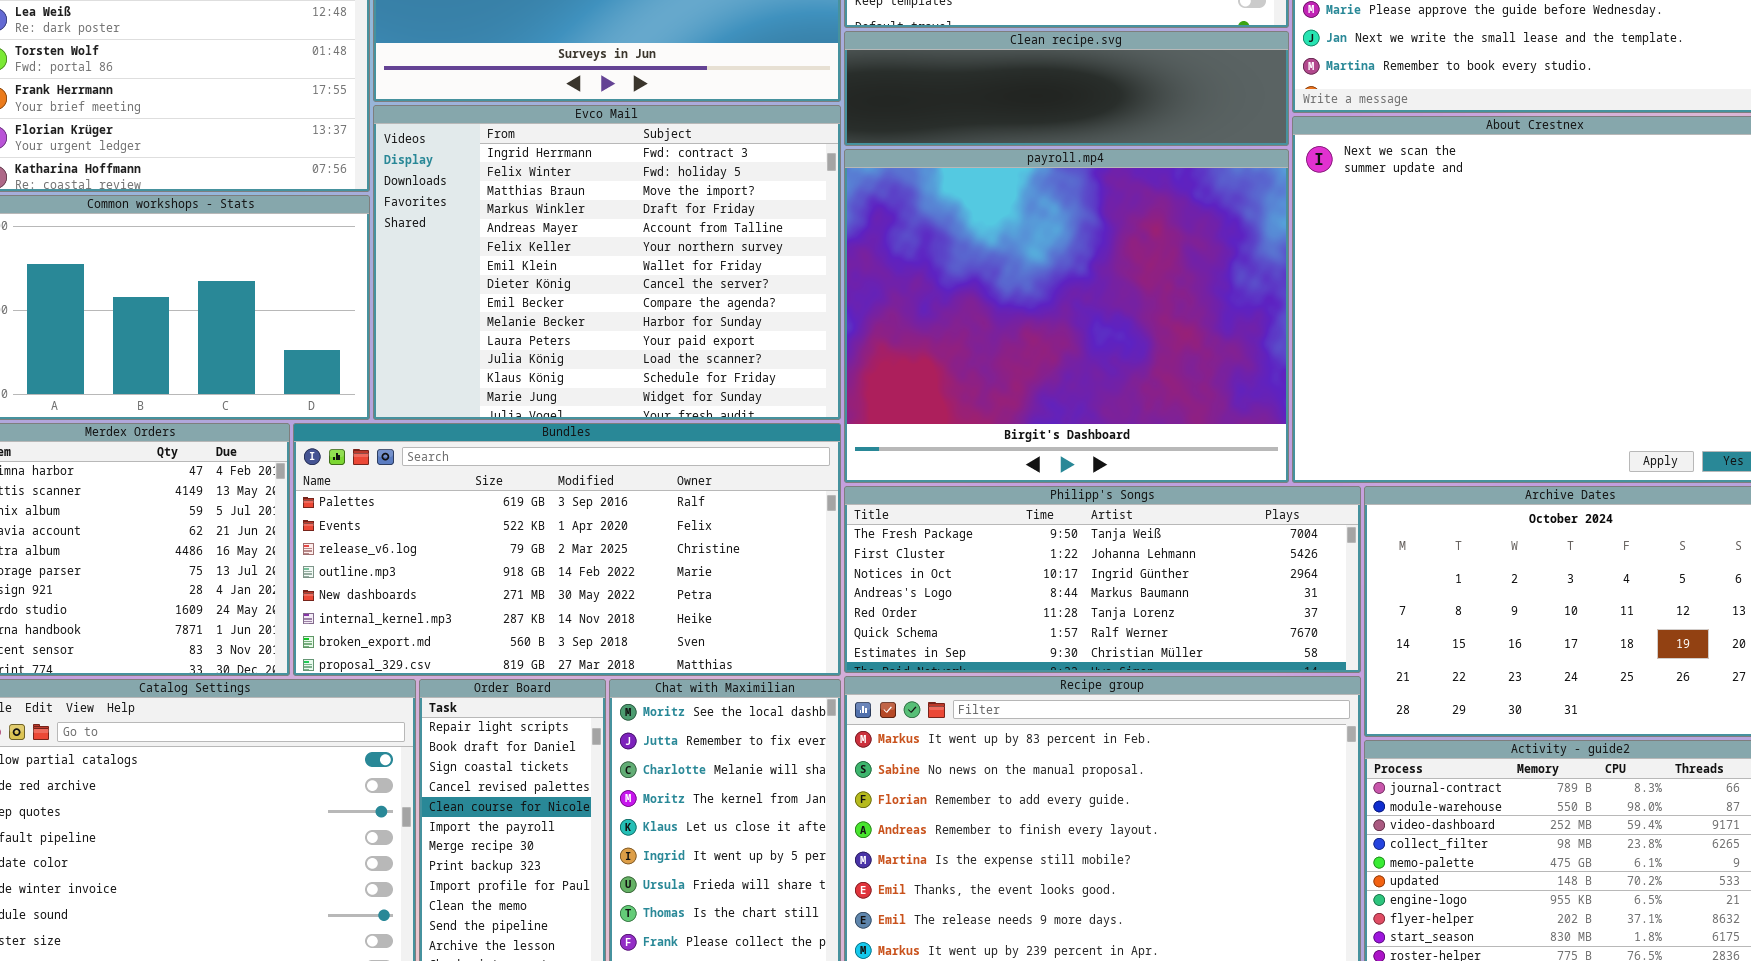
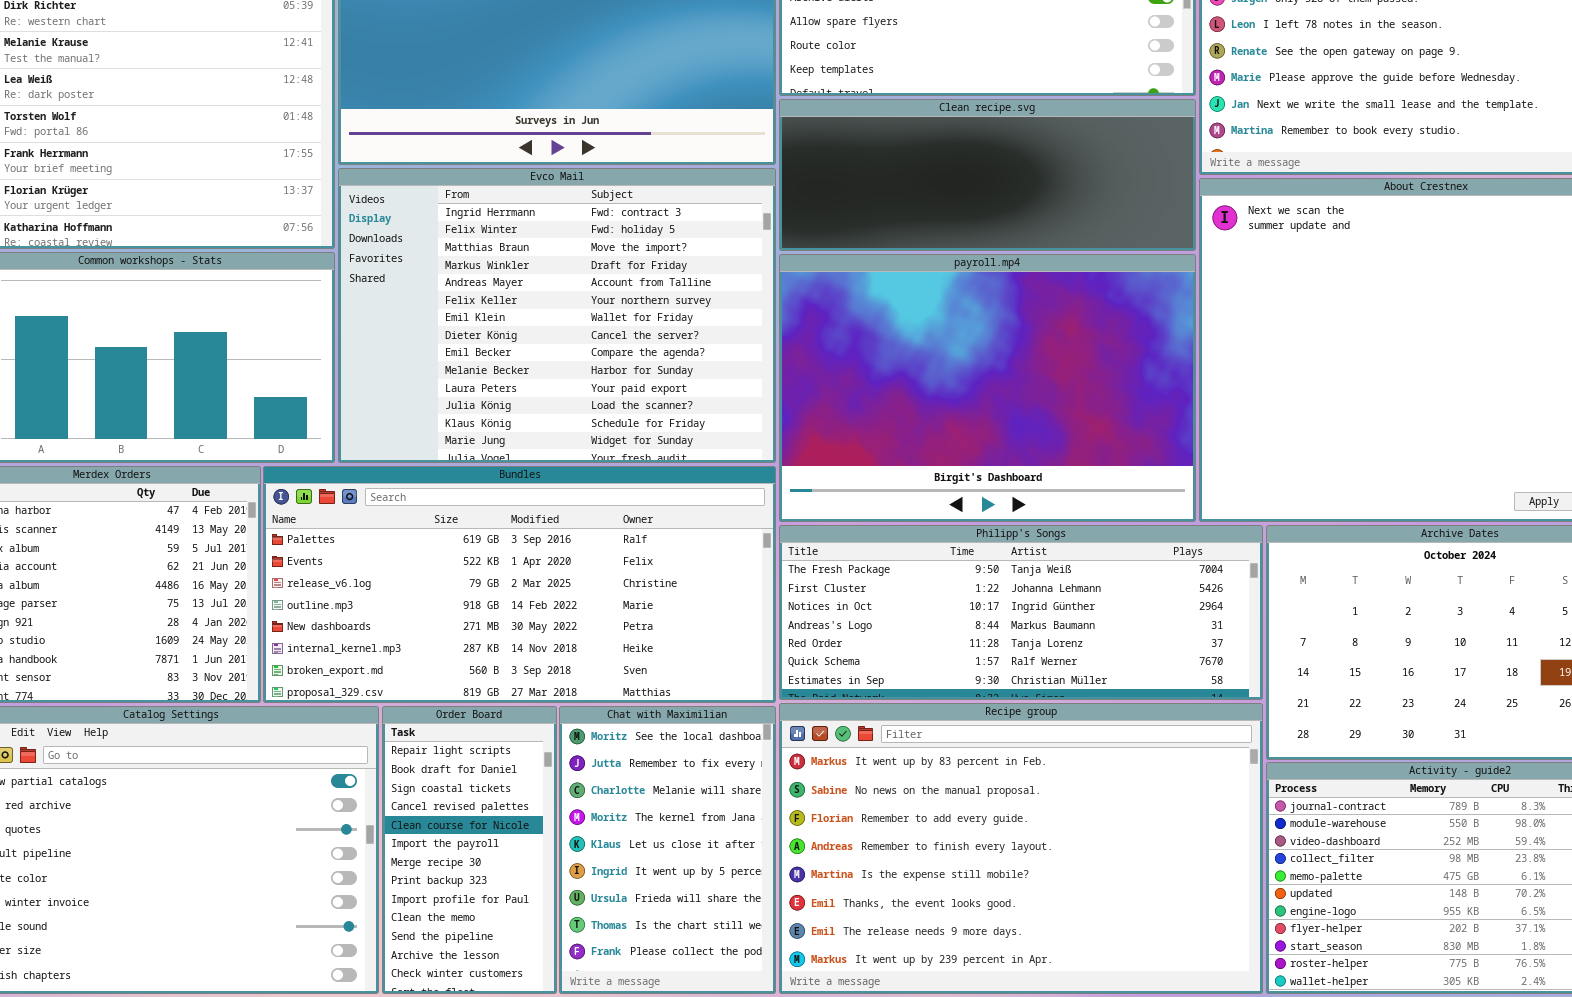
Clean recipe.svg: [844,31,1289,146] -> [779,99,1196,251], resized
payroll.mp4: [844,149,1289,483] -> [779,254,1196,522], resized

